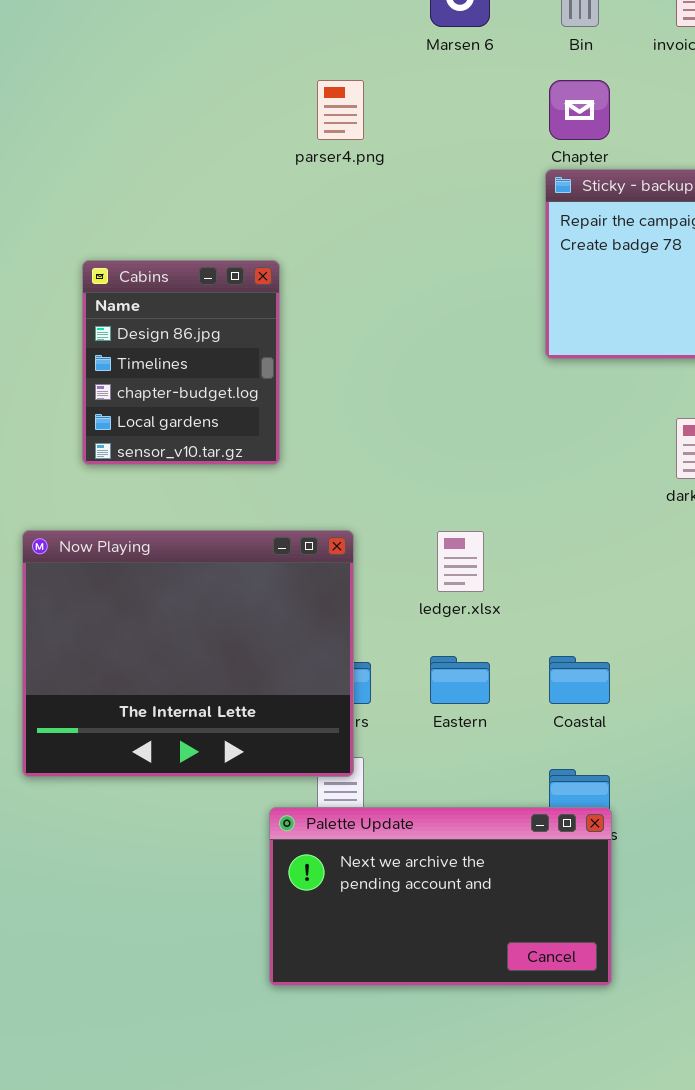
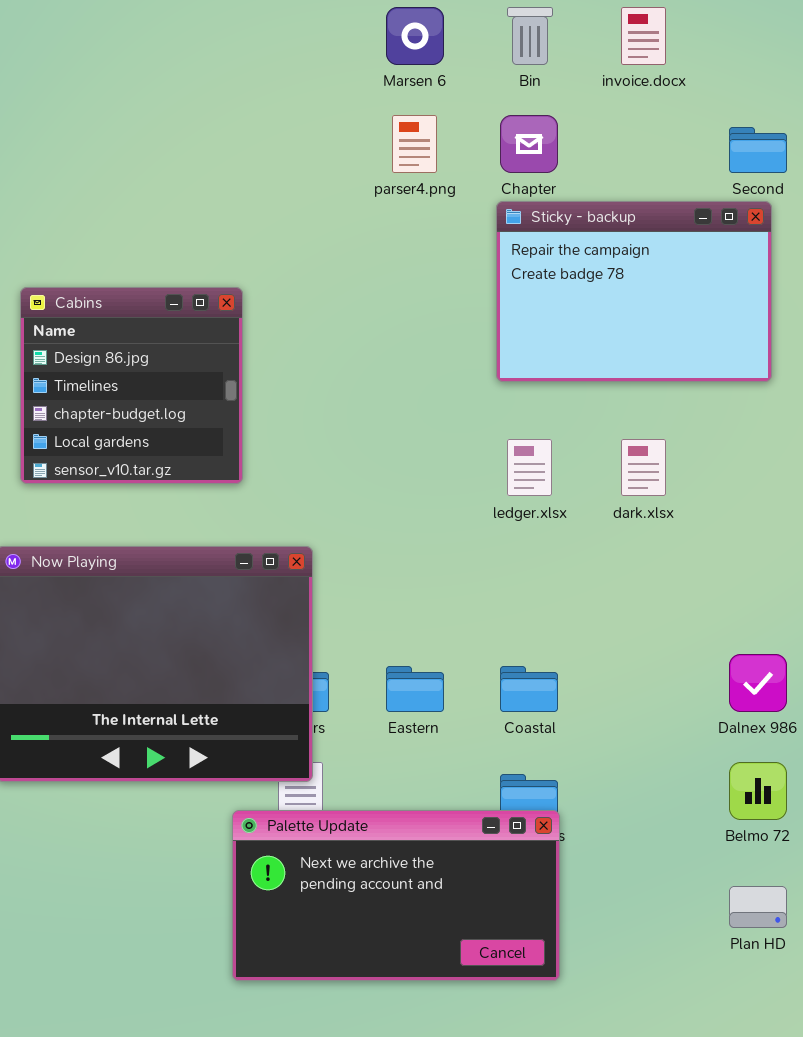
parser4.png: [317,80,364,140] -> [392,115,437,173], moved
Cabins: [82,260,280,465] -> [20,287,243,484], resized
ledger.xlsx: [437,531,484,592] -> [507,439,552,496], moved

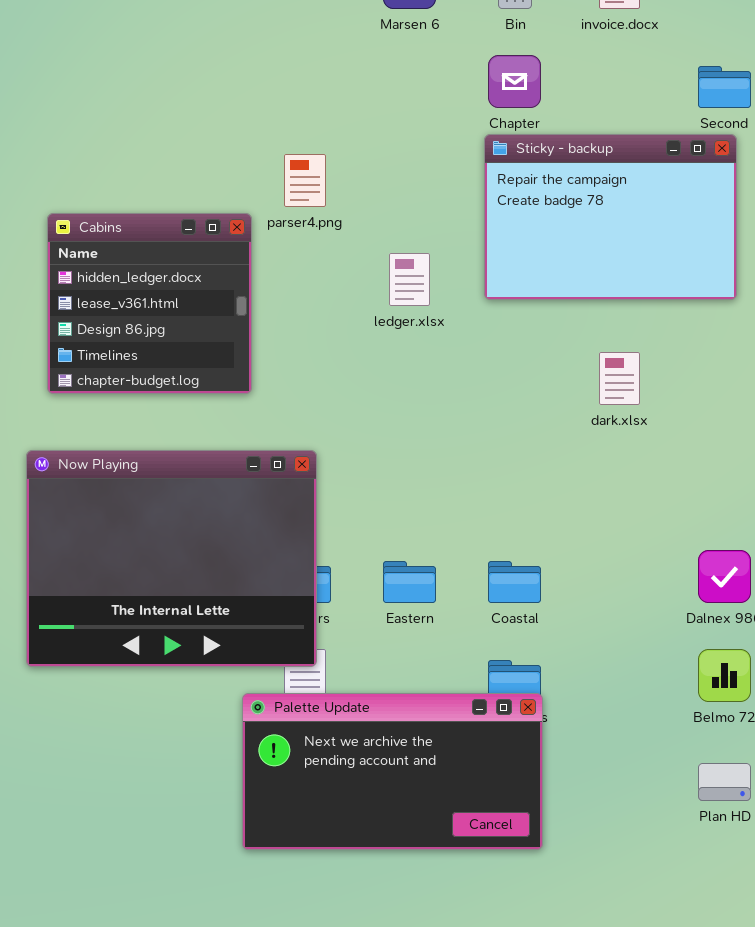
parser4.png: [392,115,437,173] -> [284,154,326,207], moved
Cabins: [20,287,243,484] -> [47,213,252,394], scrolled up 2 rows
ledger.xlsx: [507,439,552,496] -> [389,253,430,306], moved

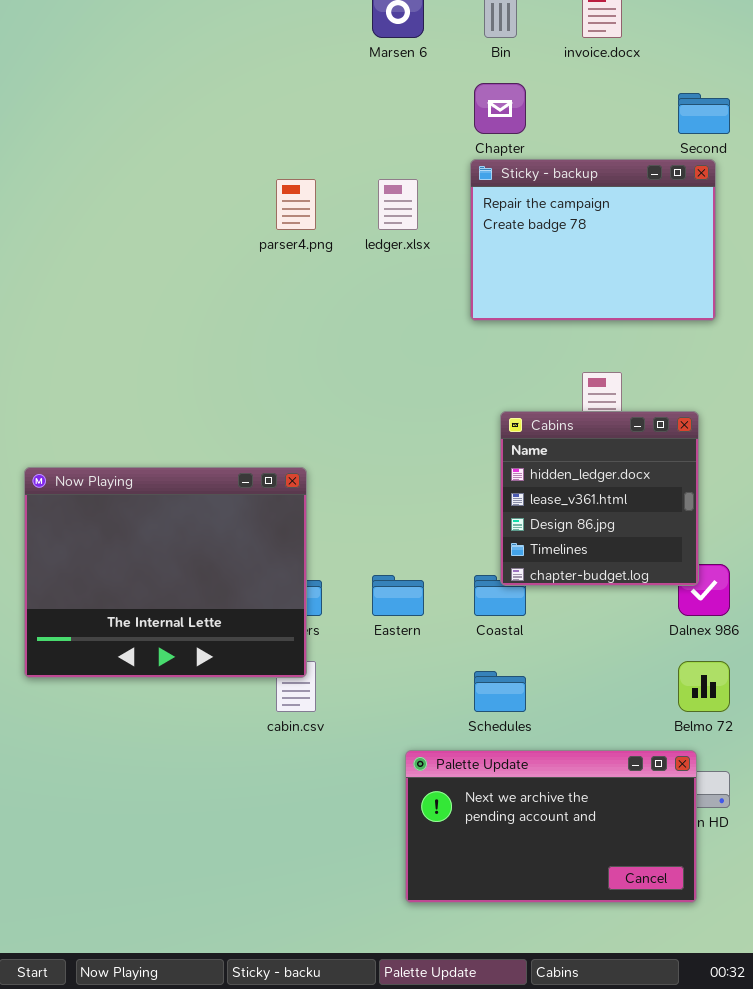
Cabins: [47,213,252,394] -> [500,411,699,586], moved
ledger.xlsx: [389,253,430,306] -> [378,179,418,230], moved
Palette Update: [242,693,543,850] -> [405,750,697,903], moved

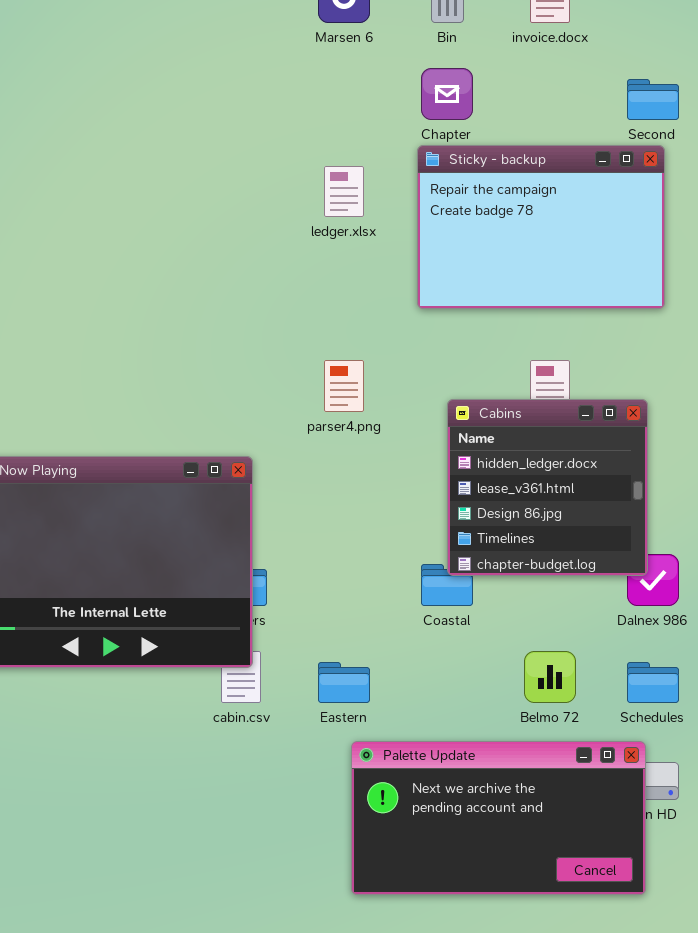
parser4.png: [276,179,316,230] -> [324,360,364,412], moved
Eastern: [372,575,424,616] -> [318,662,370,703], moved
Belmo 72: [678,661,730,712] -> [524,651,576,703], moved
Schedules: [474,671,526,712] -> [627,662,679,703], moved

